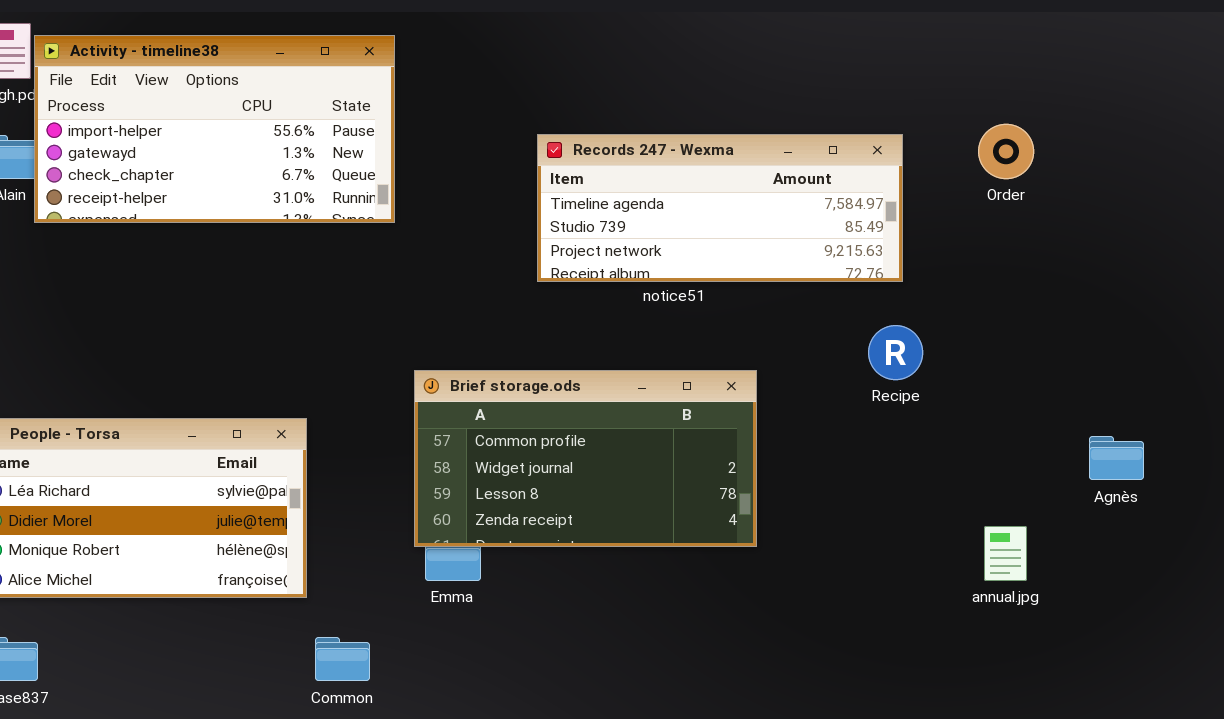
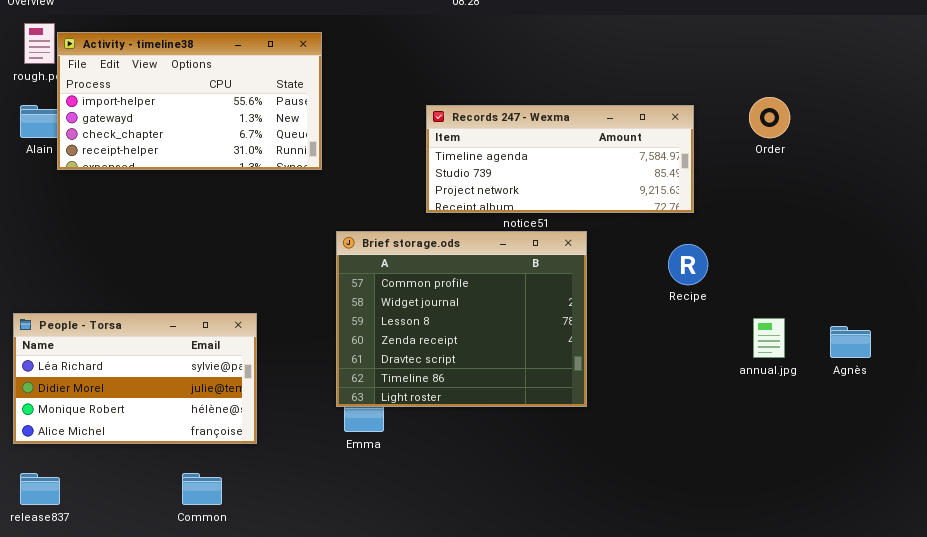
Brief storage.ods: [414,370,757,547] -> [336,231,587,407], resized
annual.jpg: [984,526,1027,581] -> [753,318,785,358], moved
Common: [315,637,370,681] -> [182,473,222,505], moved

